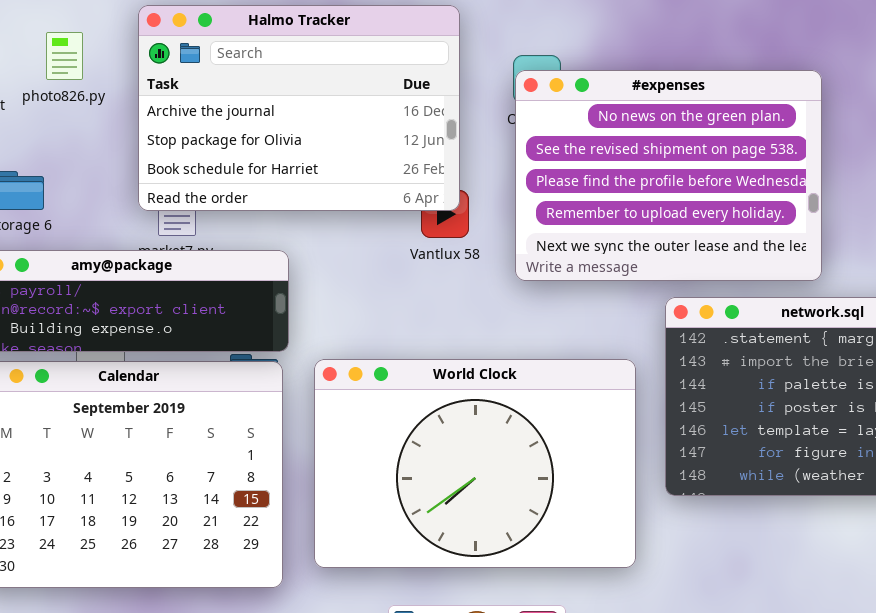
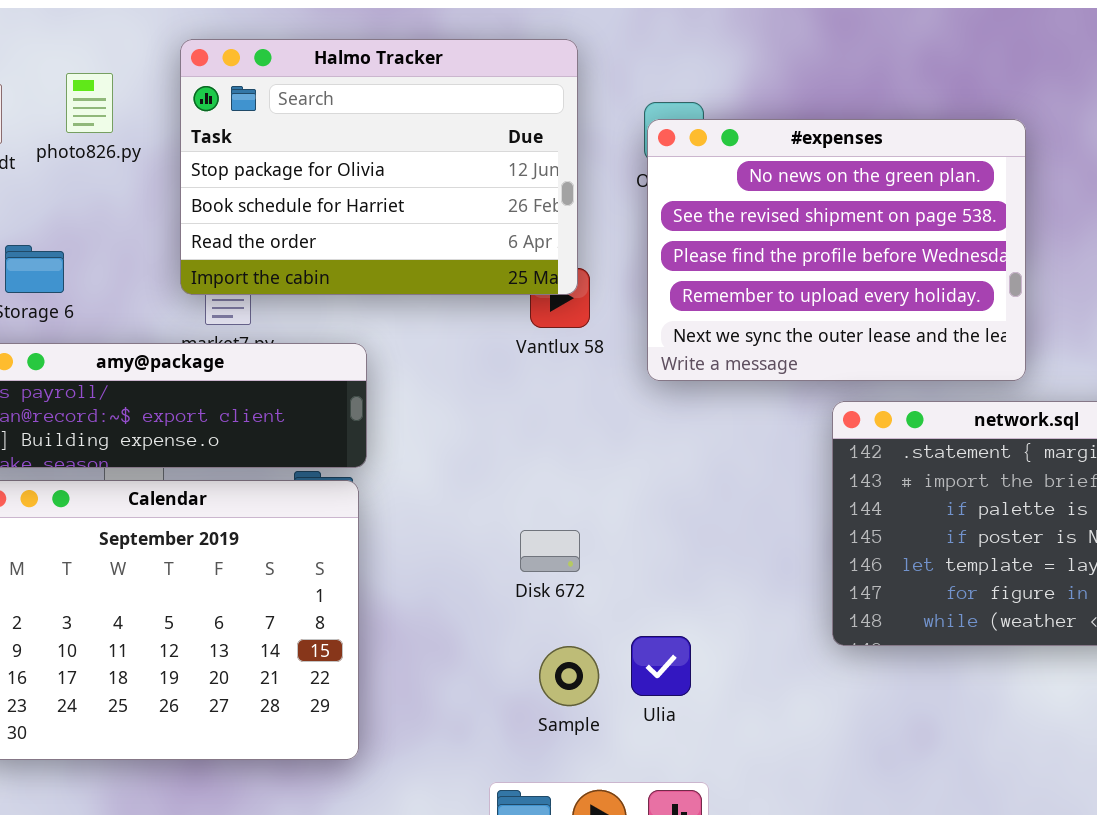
Halmo Tracker: [138,5,460,211] -> [180,39,578,295], scrolled down 1 row
World Clock: [314,359,636,568] -> none, closed

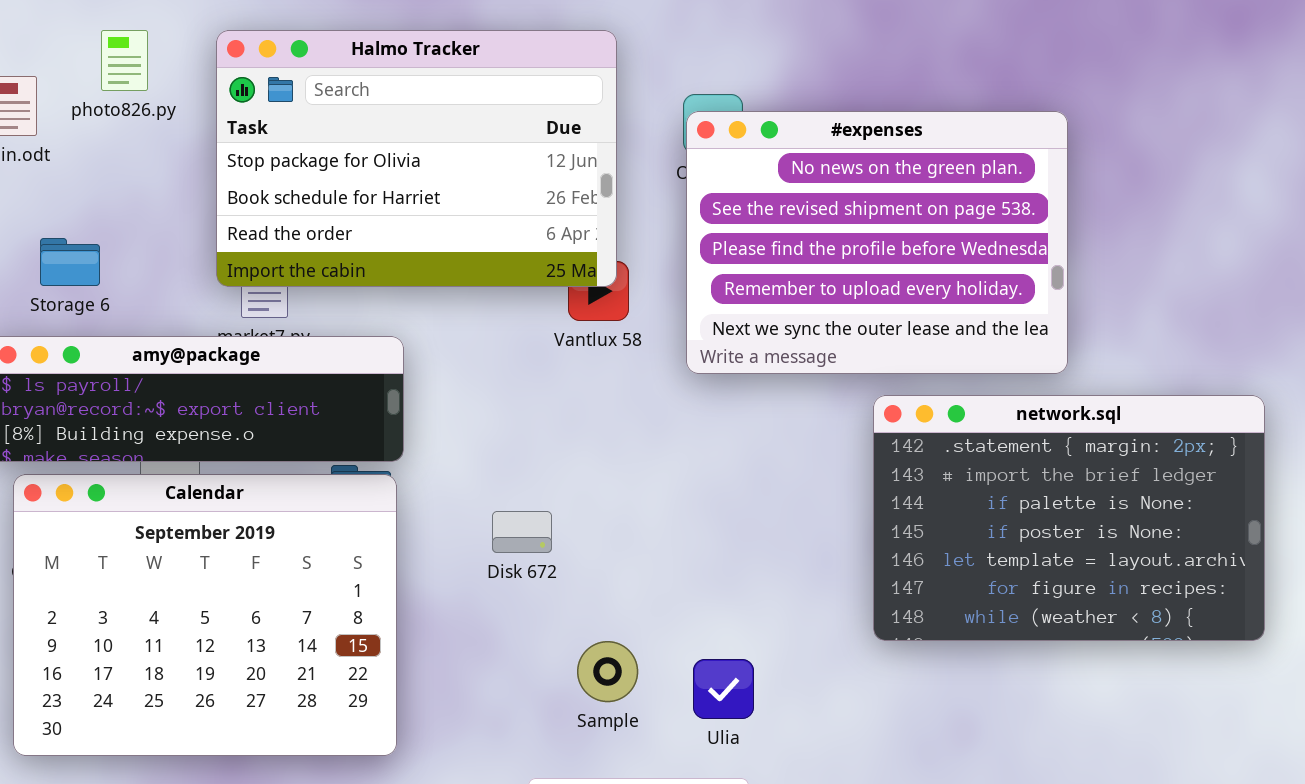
photo826.py: [66,73,113,133] -> [101,30,148,91], moved
Disk 672: [520,530,580,572] -> [492,511,552,553], moved
Ulia: [631,636,691,696] -> [693,659,754,719], moved

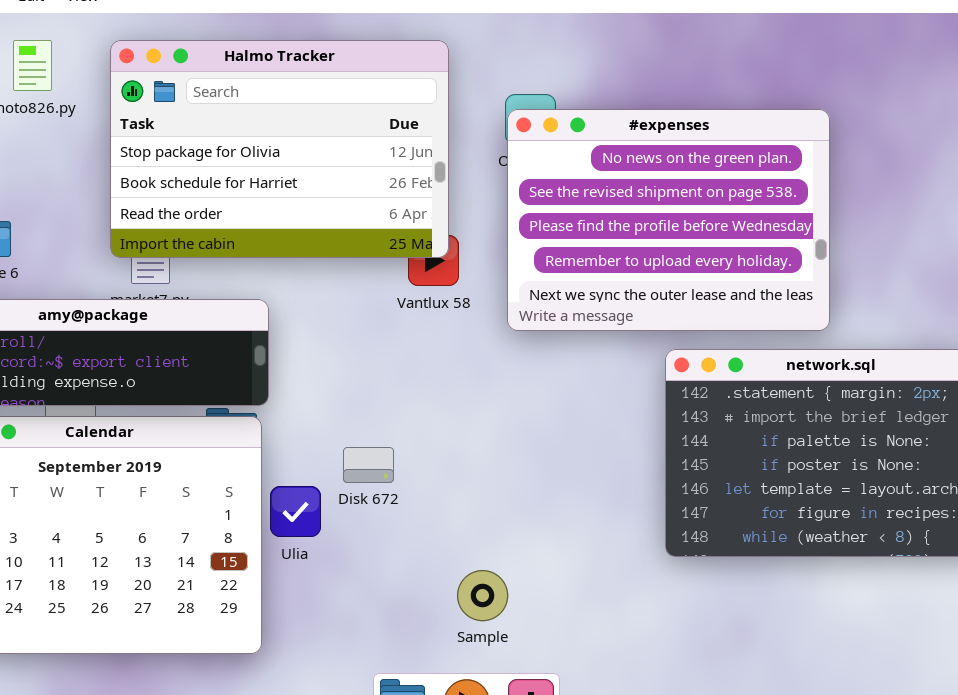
Sample: [577,641,638,702] -> [457,570,508,621], moved
Ulia: [693,659,754,719] -> [270,486,321,537], moved

